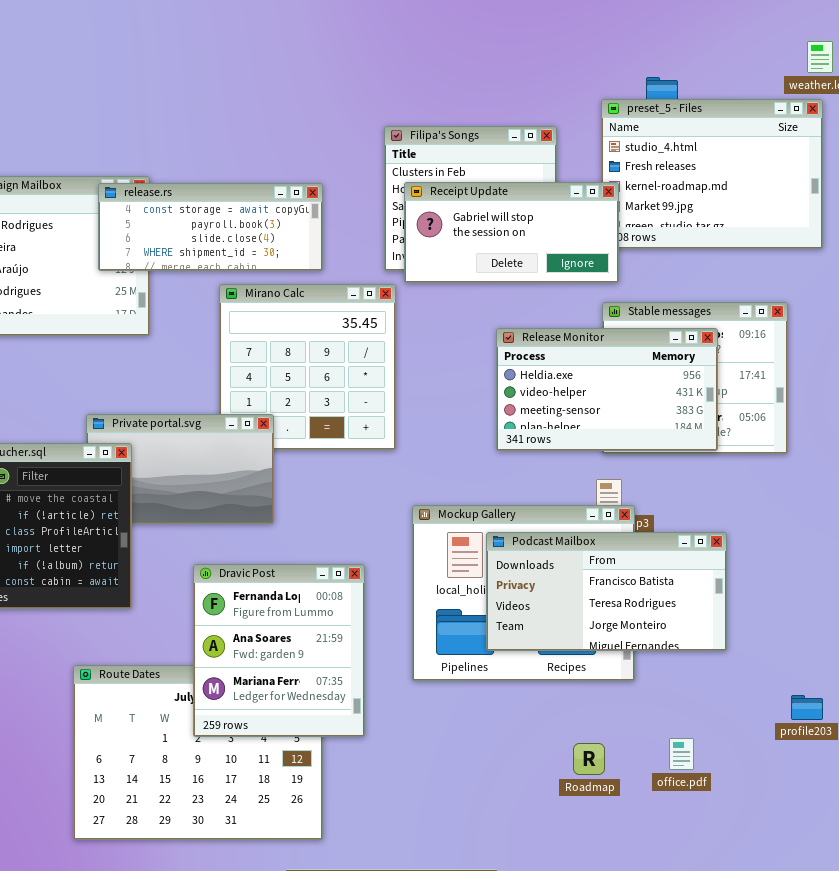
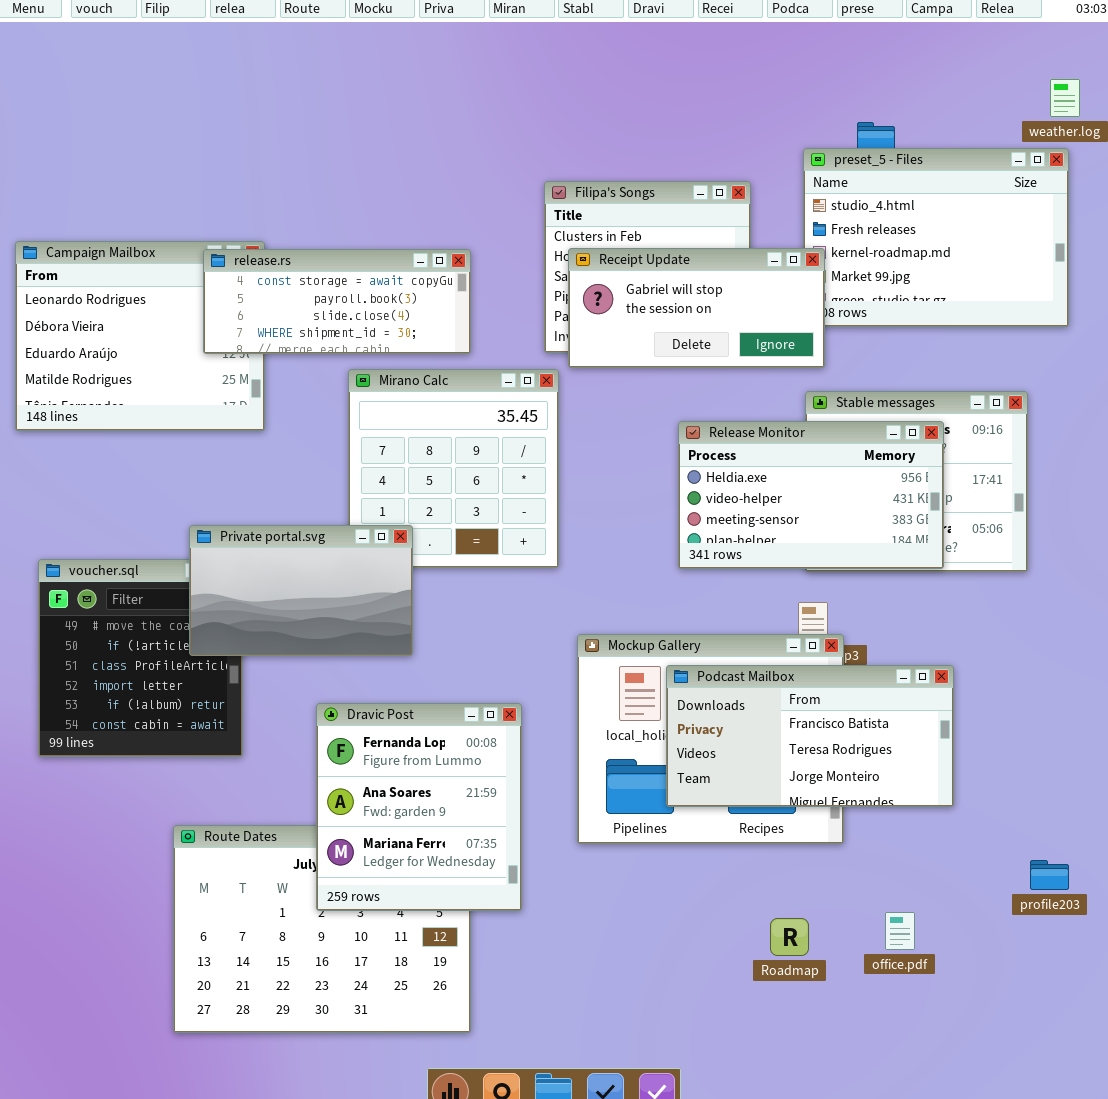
Private portal.svg: [86,414,274,524] -> [189,525,413,656], raised

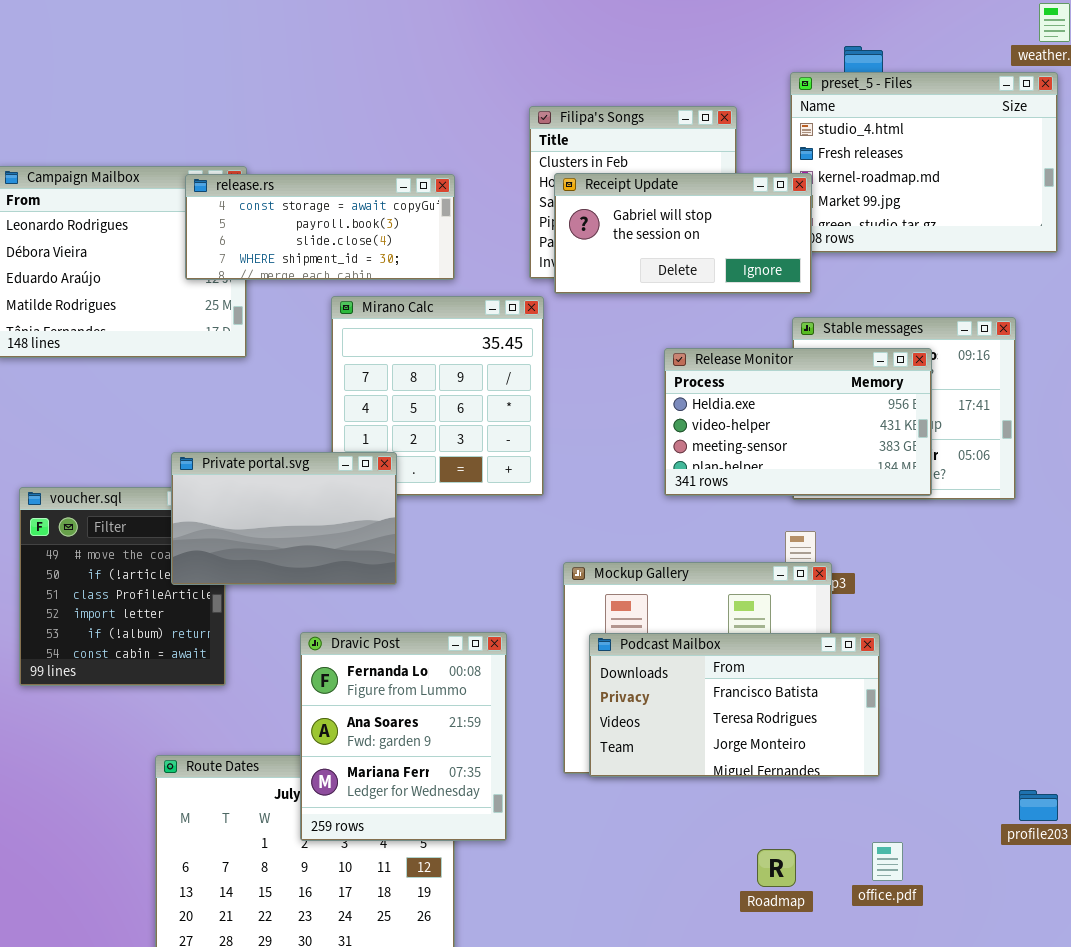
Podcast Mailbox: [666,665,954,807] -> [589,633,880,777], moved

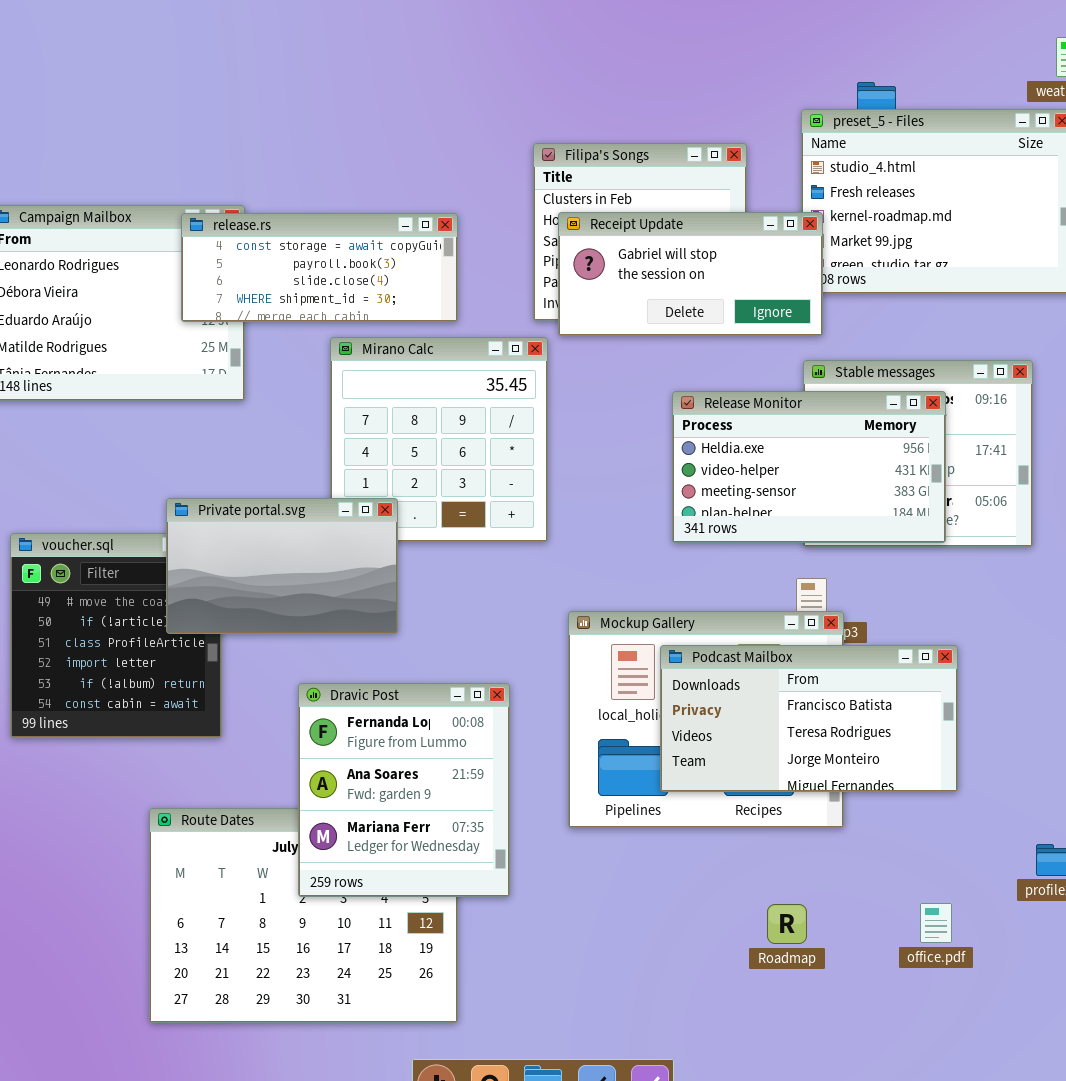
Podcast Mailbox: [589,633,880,777] -> [660,645,958,792], moved
office.pdf: [872,842,903,881] -> [920,903,952,943], moved

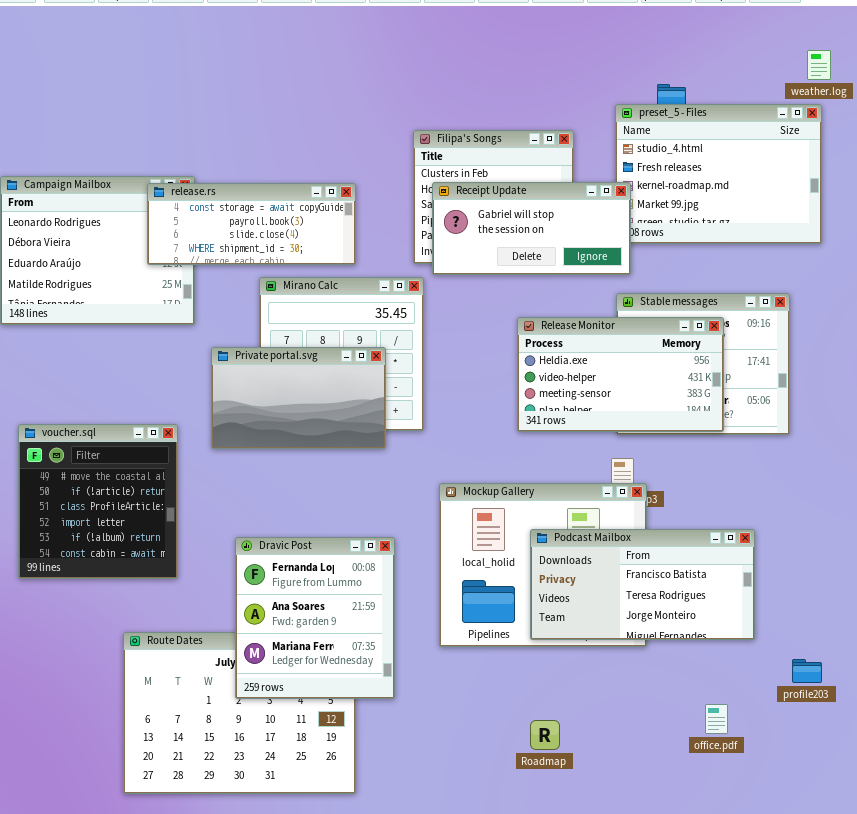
Private portal.svg: [166,498,398,634] -> [211,347,386,449], moved
Podcast Mailbox: [660,645,958,792] -> [530,529,755,640], moved
Roadmap: [767,904,807,944] -> [530,720,560,750], moved

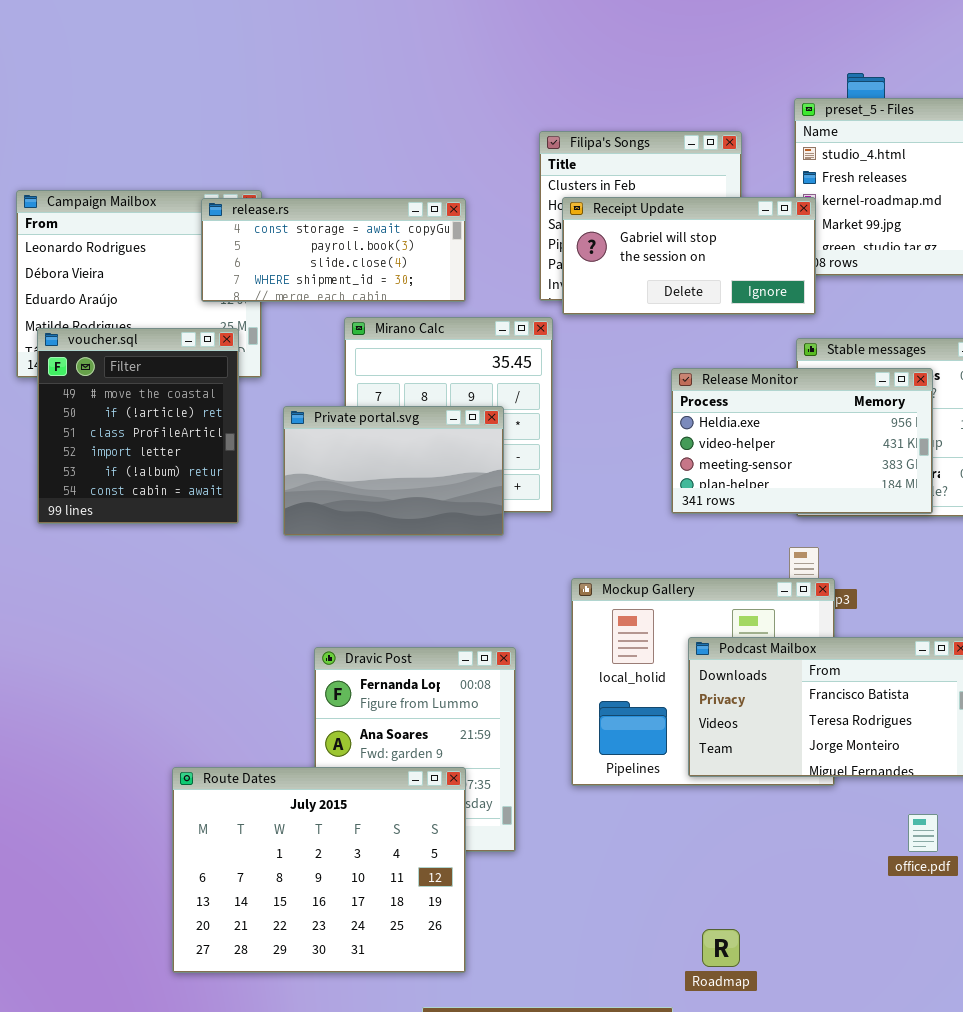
voucher.sql: [18,424,178,579] -> [37,328,239,524], moved
Route Dates: [123,632,356,794] -> [172,767,466,973], raised
office.pdf: [705,704,728,734] -> [908,814,938,852], moved
Roadmap: [530,720,560,750] -> [702,929,740,967], moved

